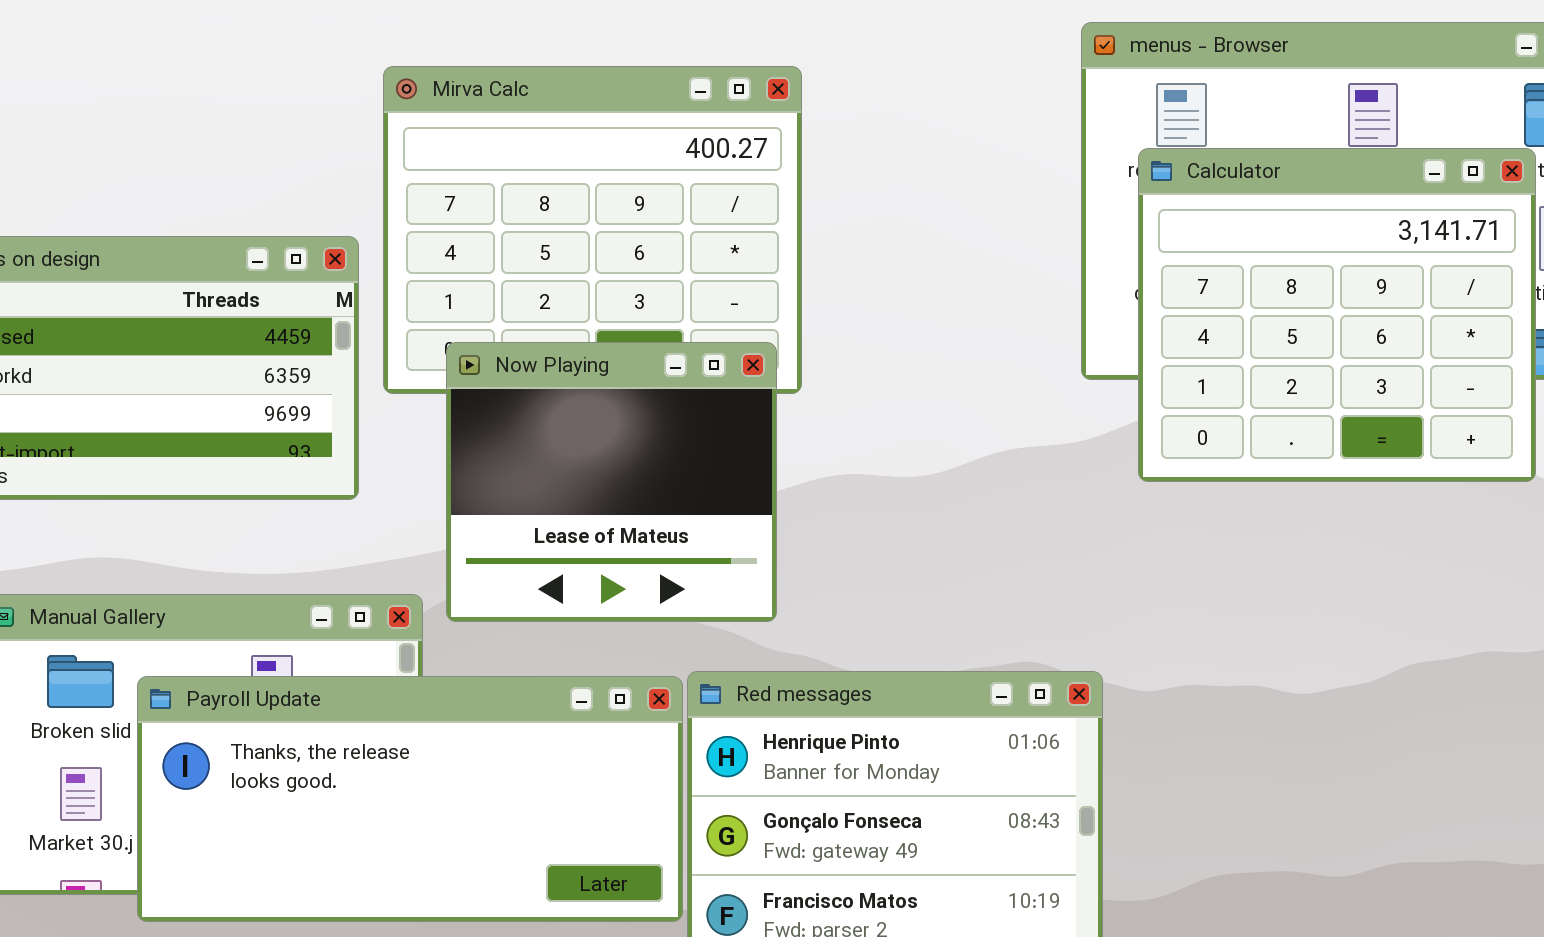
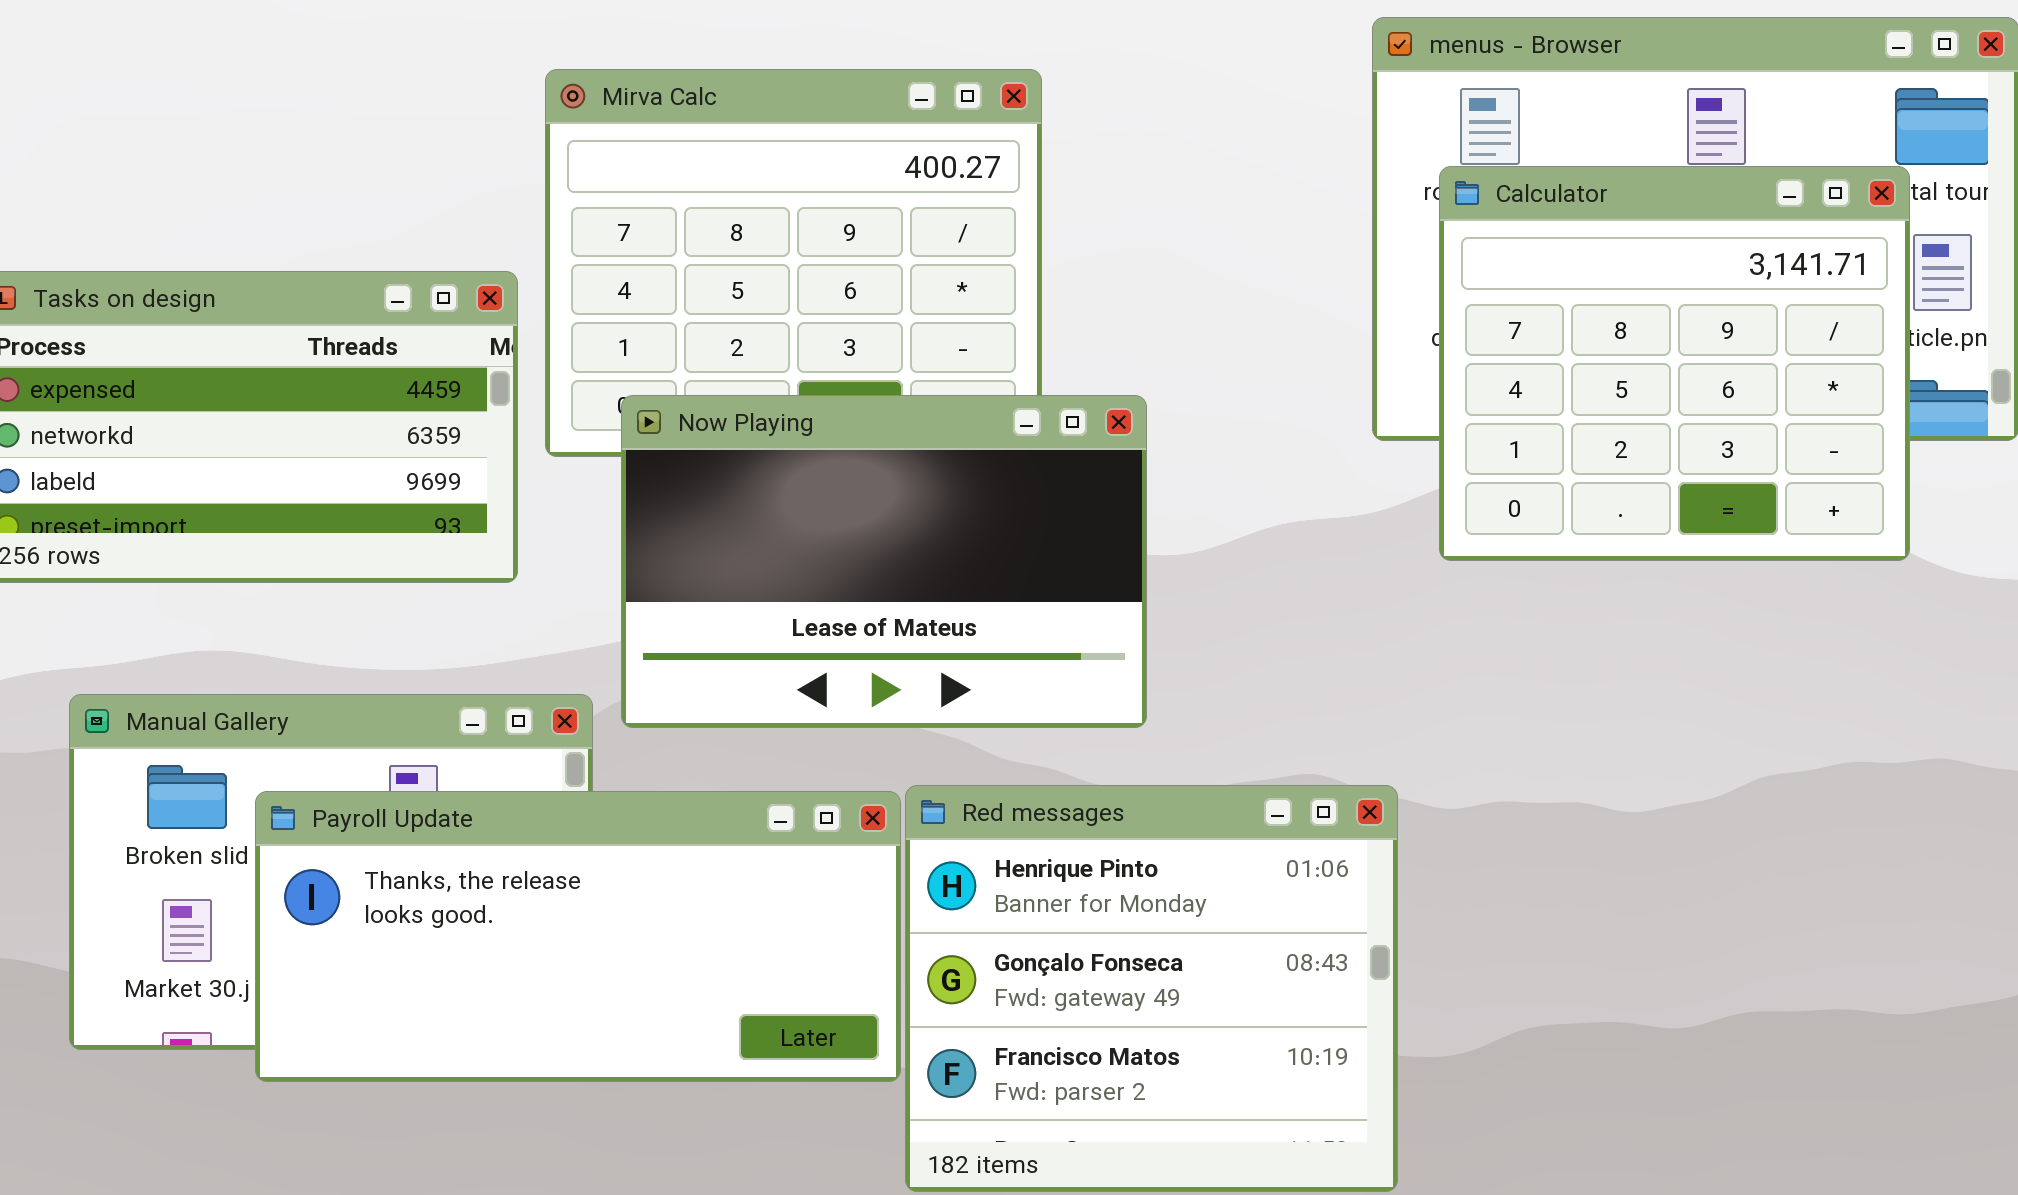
Now Playing: [446,342,777,622] -> [621,395,1147,728], resized

